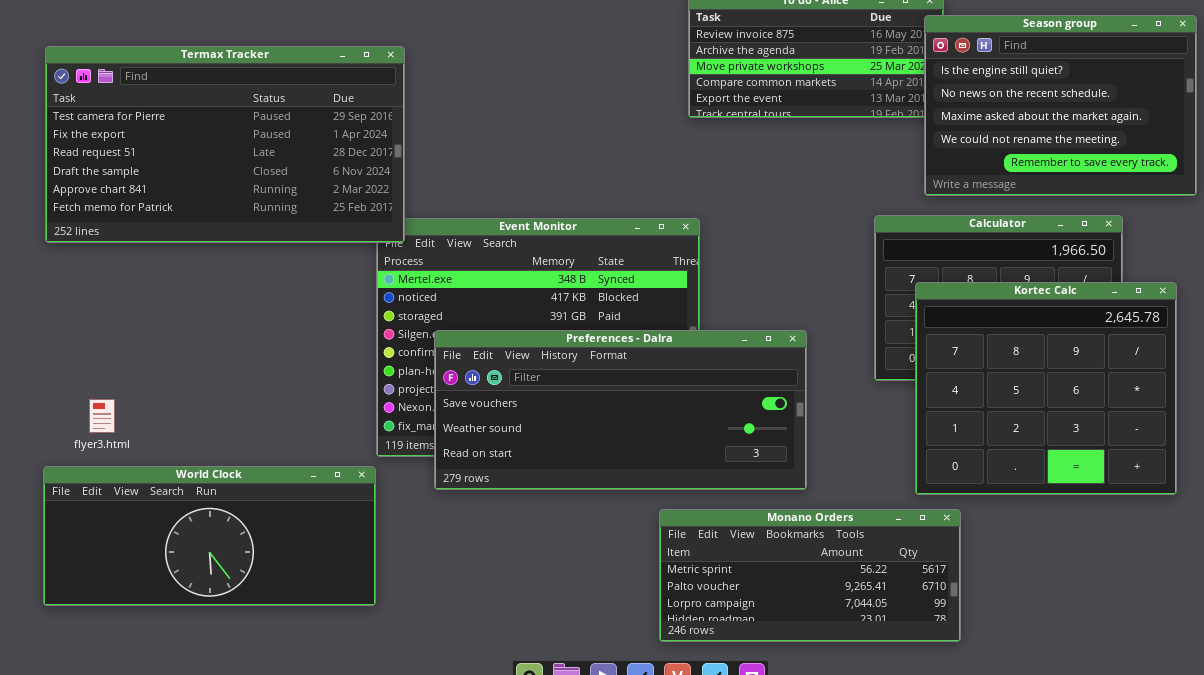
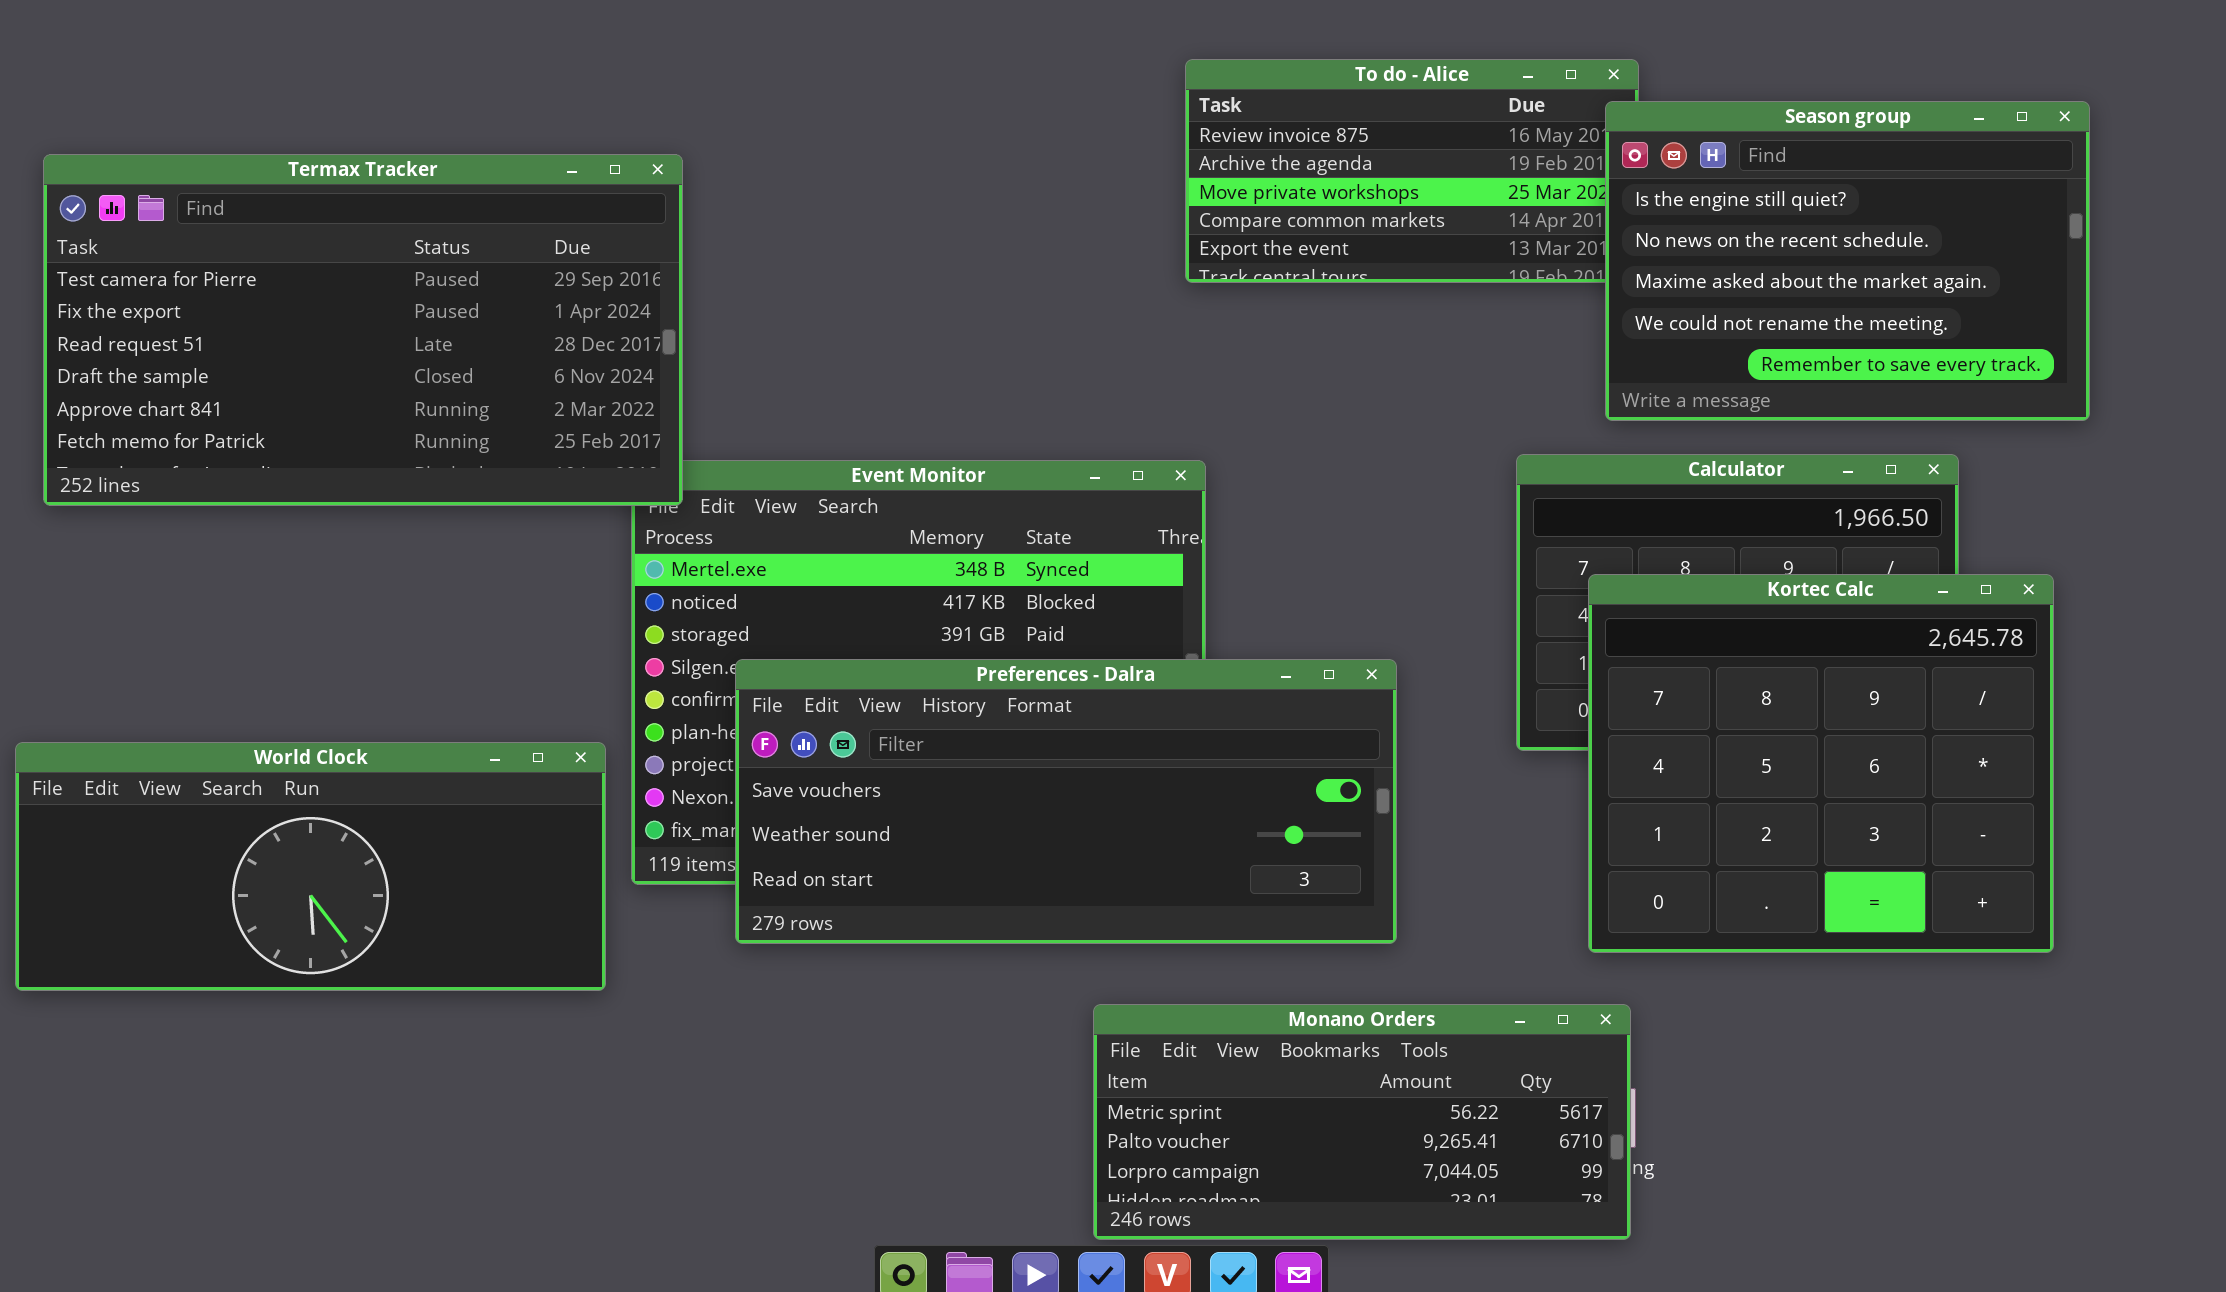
World Clock: [43,466,376,606] -> [15,742,606,991], moved
Monano Orders: [659,509,961,642] -> [1093,1004,1631,1240], moved

